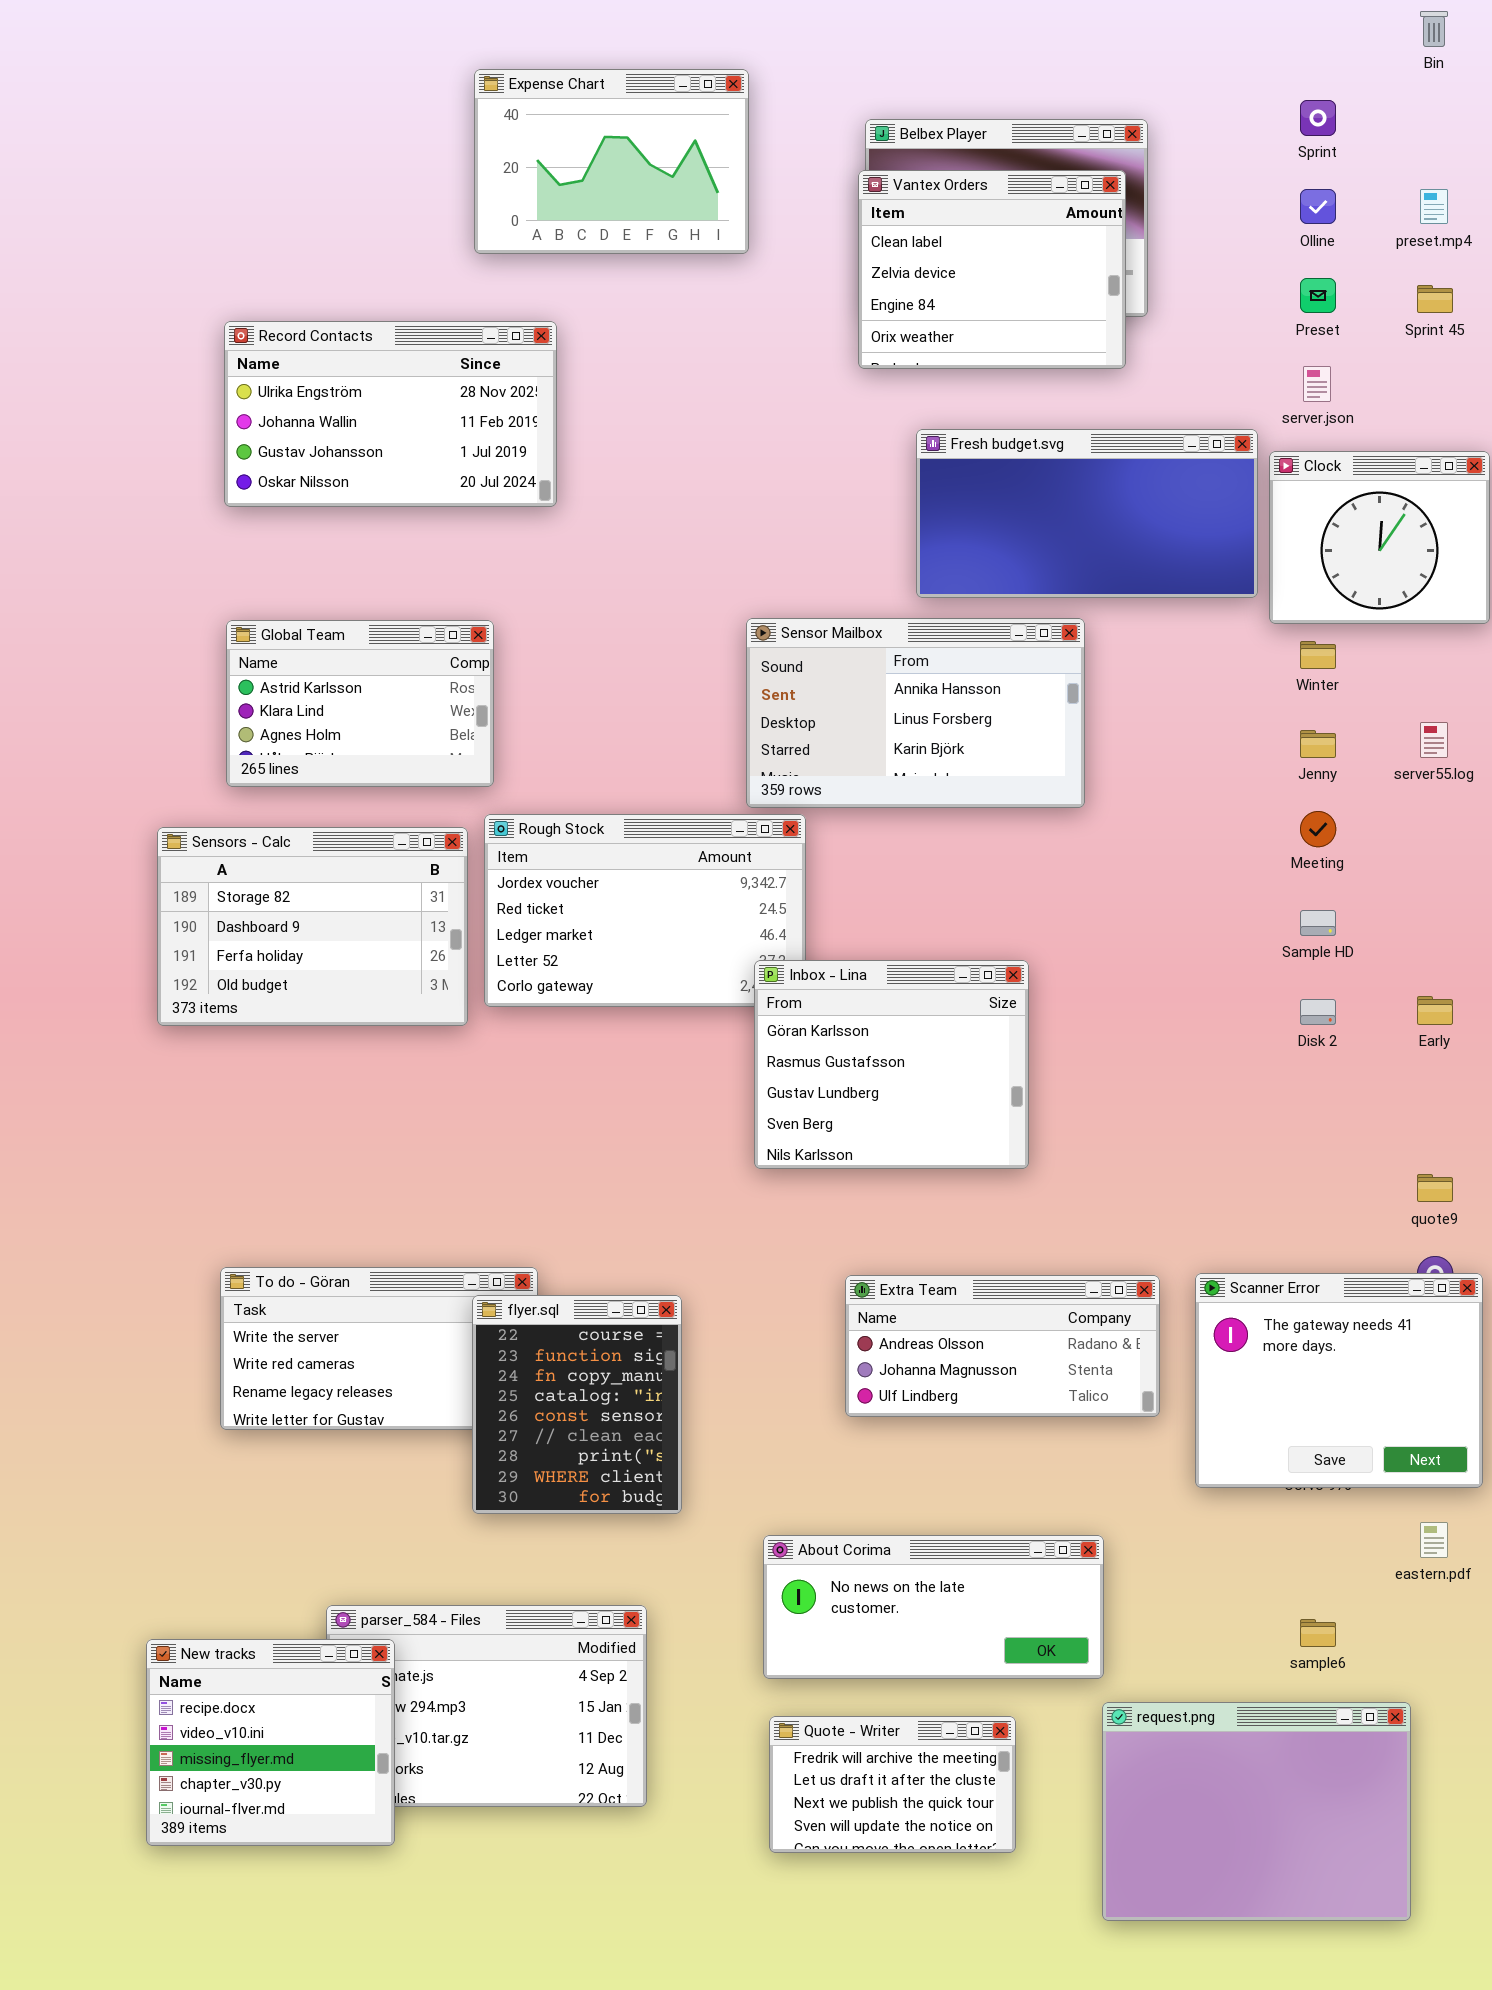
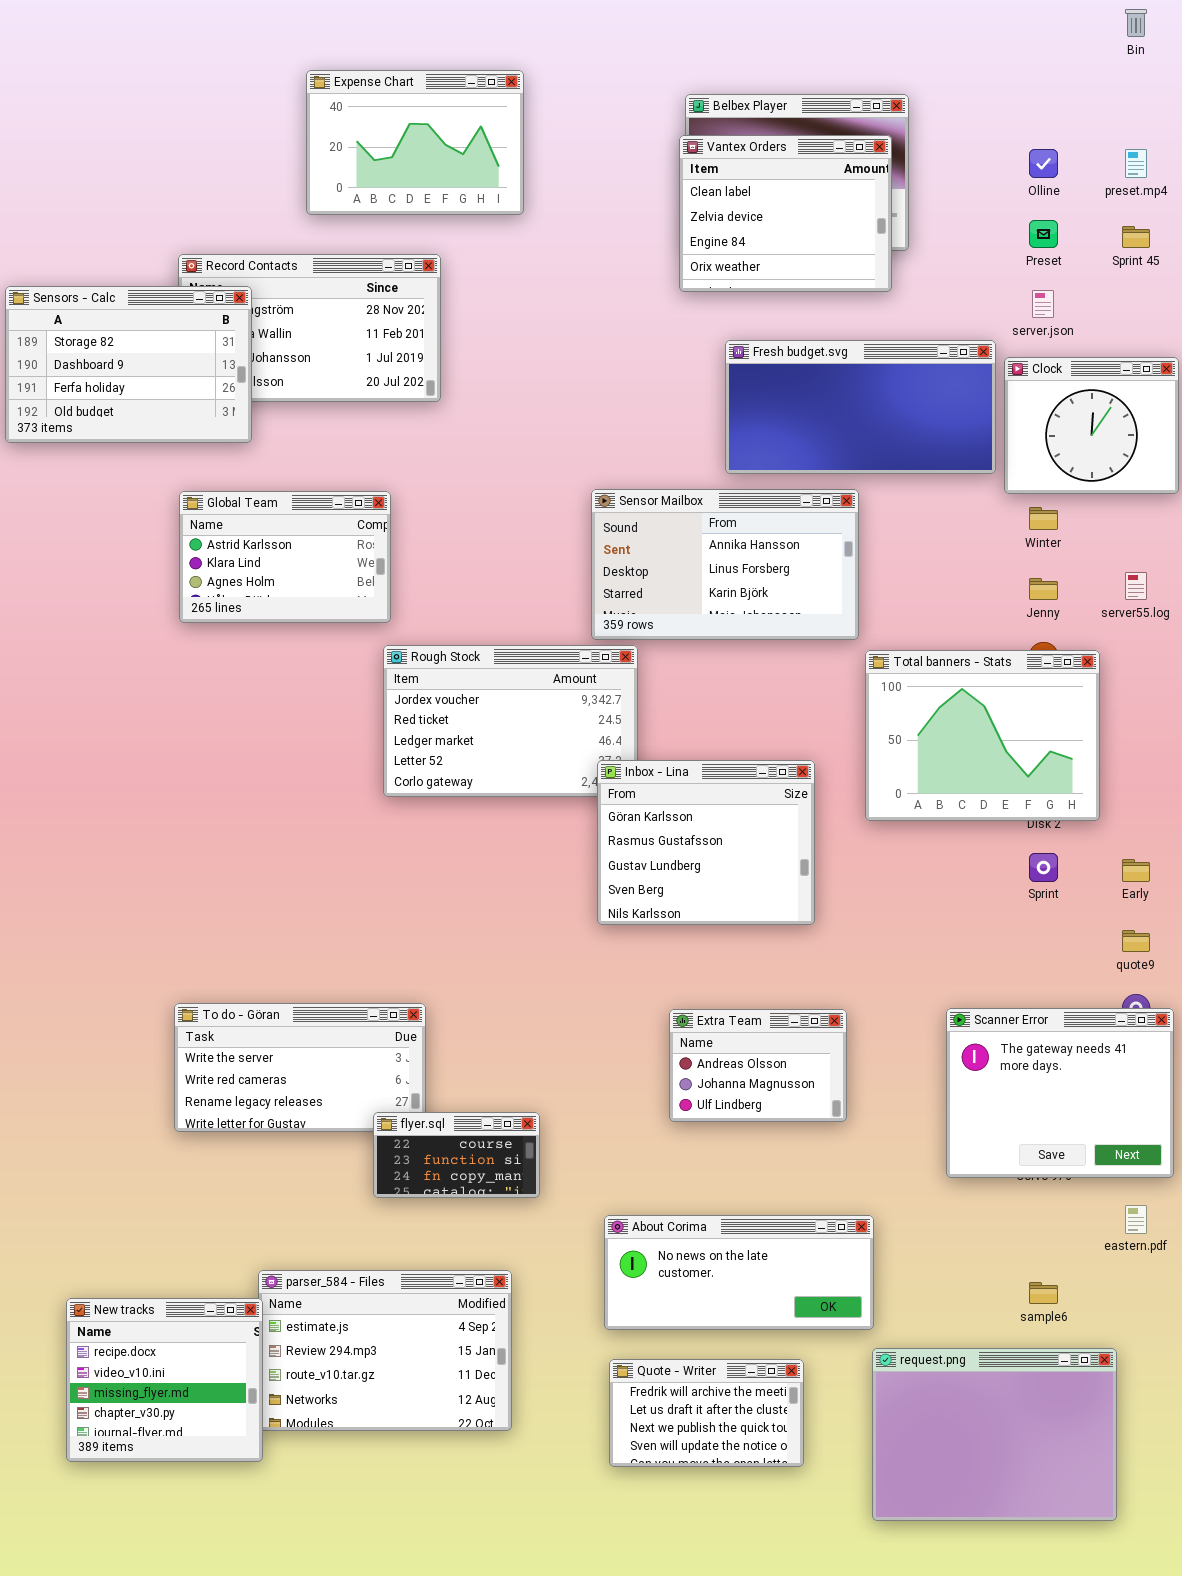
Expense Chart: [474,69,749,254] -> [306,70,524,215], moved
Sprint: [1300,100,1336,136] -> [1029,853,1058,882], moved
Total banners - Stats: none -> [865,650,1100,821], opened
Sensors - Calc: [157,827,468,1026] -> [5,286,252,443], moved
Early: [1417,996,1453,1025] -> [1122,859,1150,882], moved
Extra Team: [845,1275,1160,1417] -> [669,1009,847,1122], resized
flyer.sql: [472,1295,682,1514] -> [373,1112,540,1198], resized
New tracks: [146,1639,395,1846] -> [66,1298,263,1462], moved

